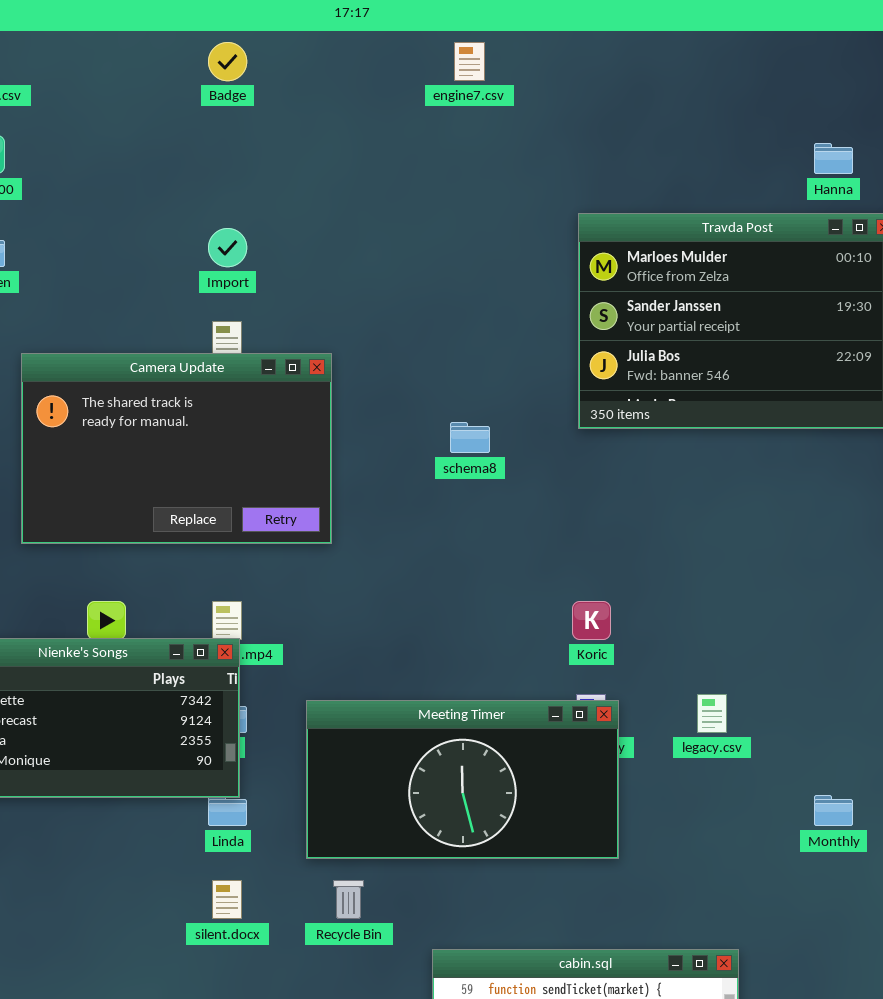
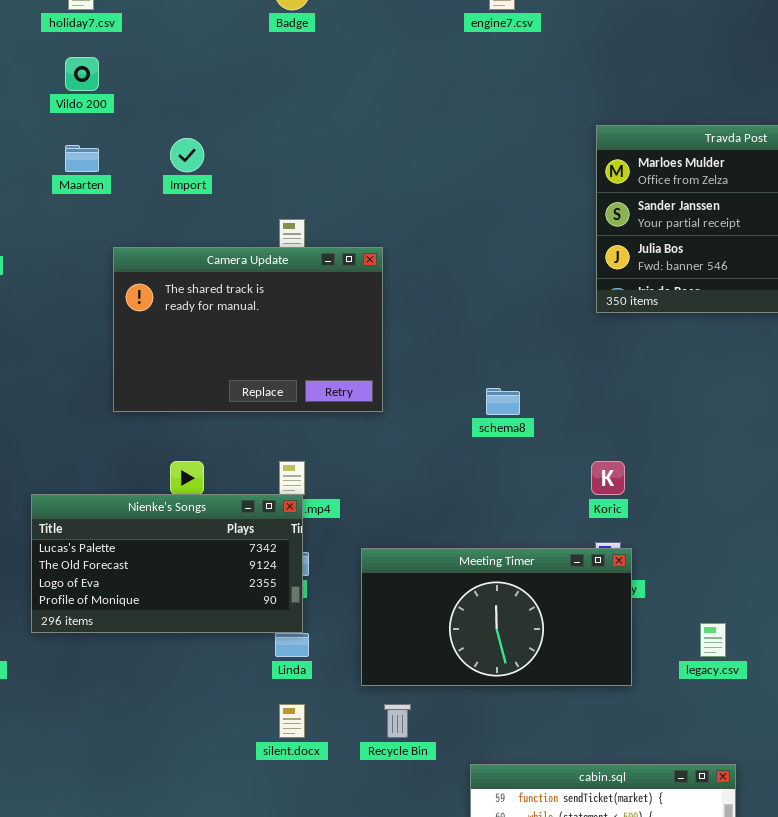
Import: [208,228,247,267] -> [170,138,204,172], moved
schema8: [450,422,490,453] -> [486,388,520,415], moved
legacy.csv: [697,694,727,733] -> [700,623,726,657], moved

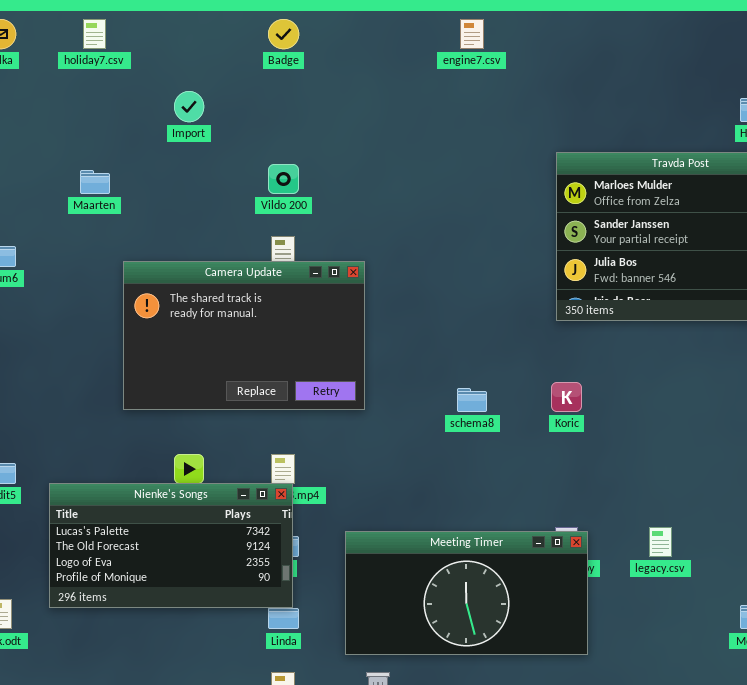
Vildo 200: [65,57,99,91] -> [268,164,299,194], moved
Import: [170,138,204,172] -> [174,91,204,122], moved
Koric: [591,461,625,495] -> [551,382,582,412], moved
legacy.csv: [700,623,726,657] -> [649,527,672,557], moved

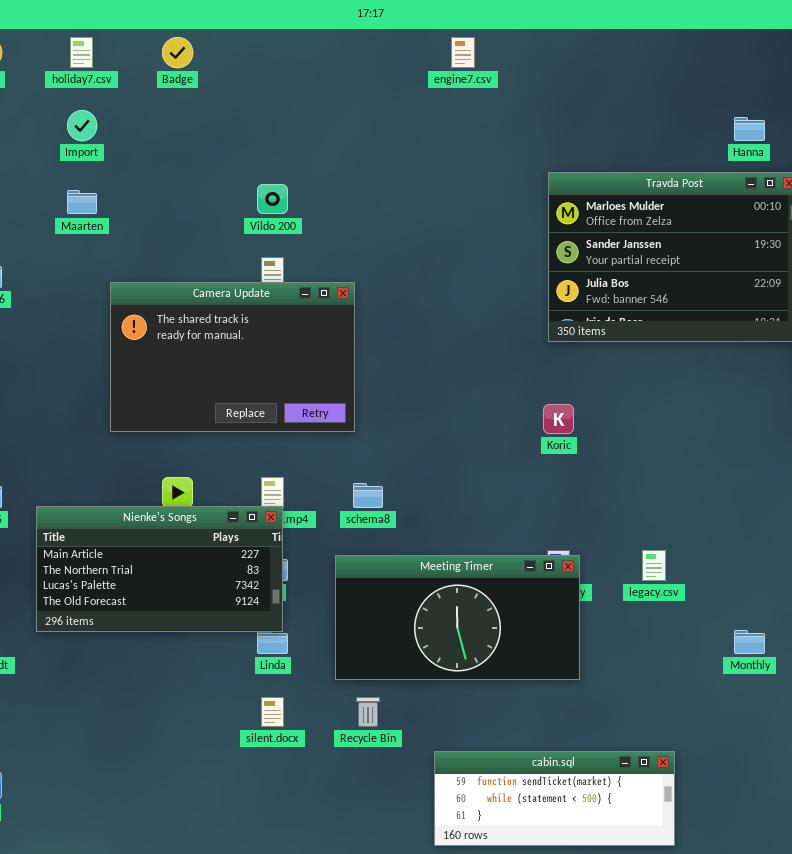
Badge: [268,19,299,49] -> [162,37,193,68], moved
Import: [174,91,204,122] -> [67,110,97,141], moved
schema8: [457,388,487,412] -> [353,483,383,508], moved
Nienke's Songs: [49,483,293,608] -> [36,506,283,632], scrolled up 2 rows

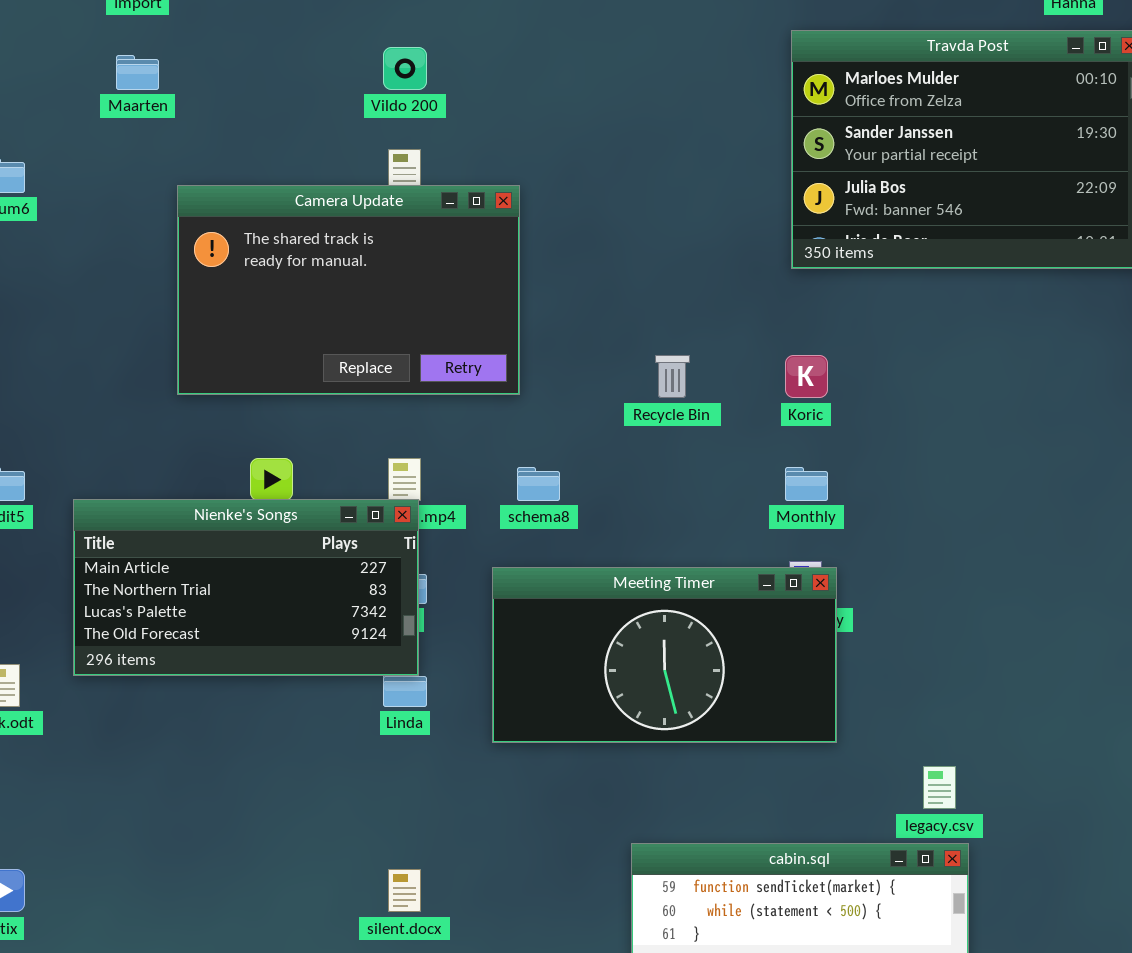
legacy.csv: [642,550,666,581] -> [923,766,956,809], moved
Monthly: [734,630,765,654] -> [785,467,828,501], moved
silent.docx: [261,697,284,727] -> [388,869,421,912], moved
Recycle Bin: [356,697,380,727] -> [655,355,690,398], moved

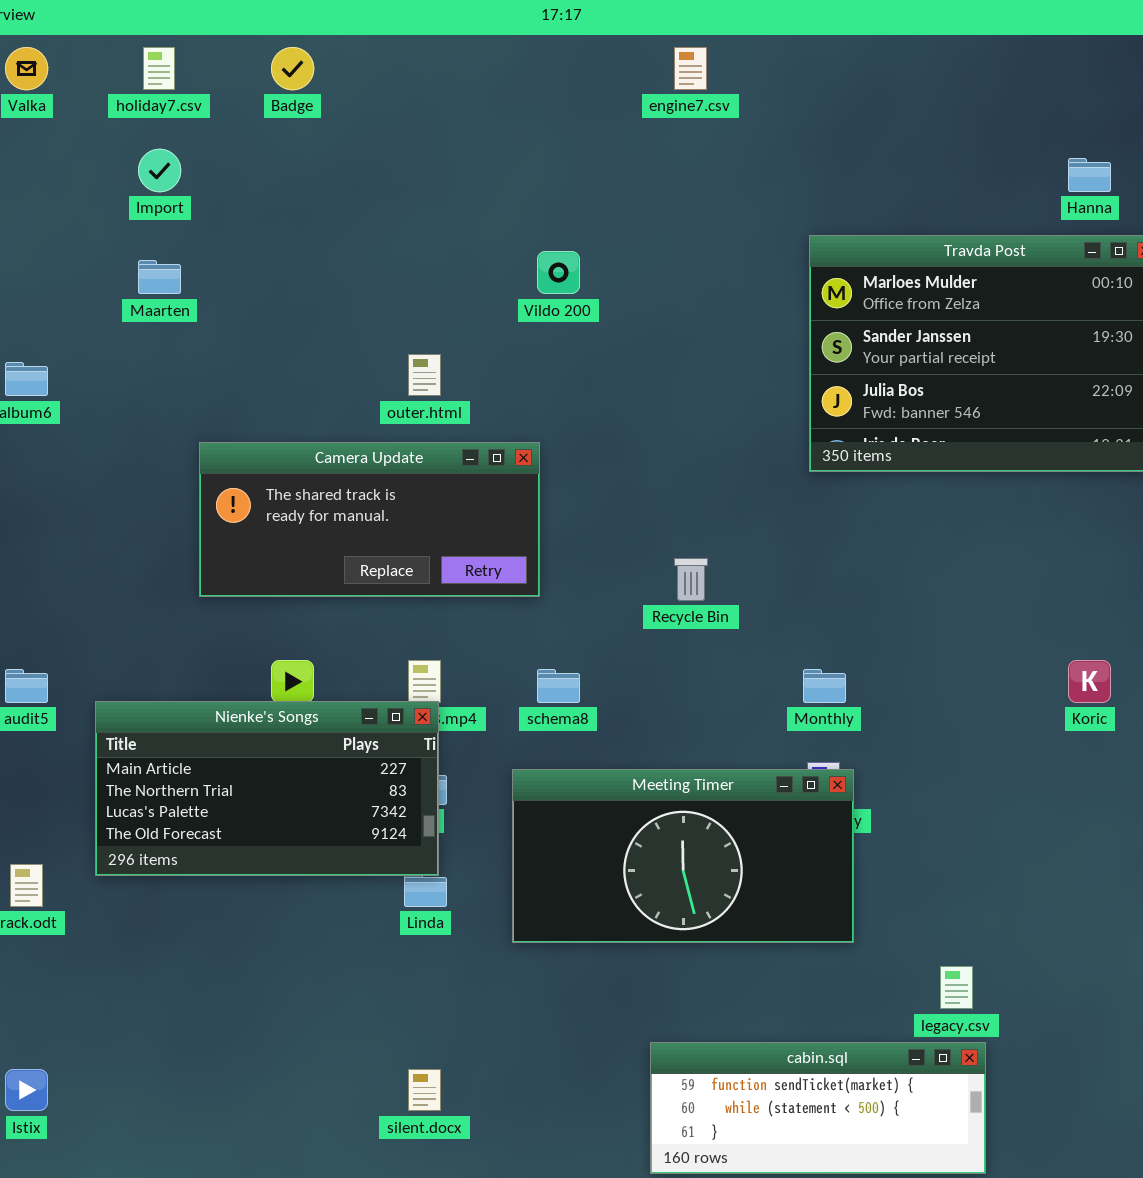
Vildo 200: [383,47,427,90] -> [537,251,580,294], moved
Camera Update: [177,185,520,395] -> [199,442,540,597], resized
Koric: [785,355,828,398] -> [1068,660,1111,703], moved

